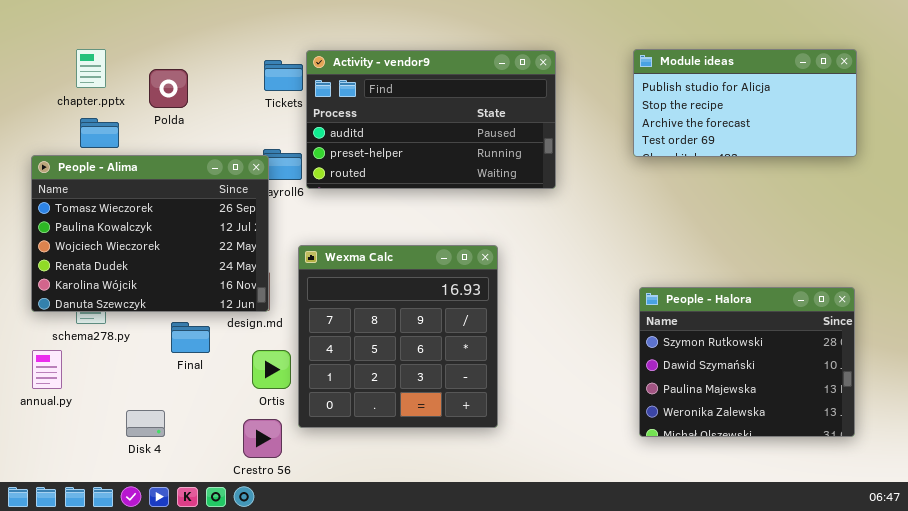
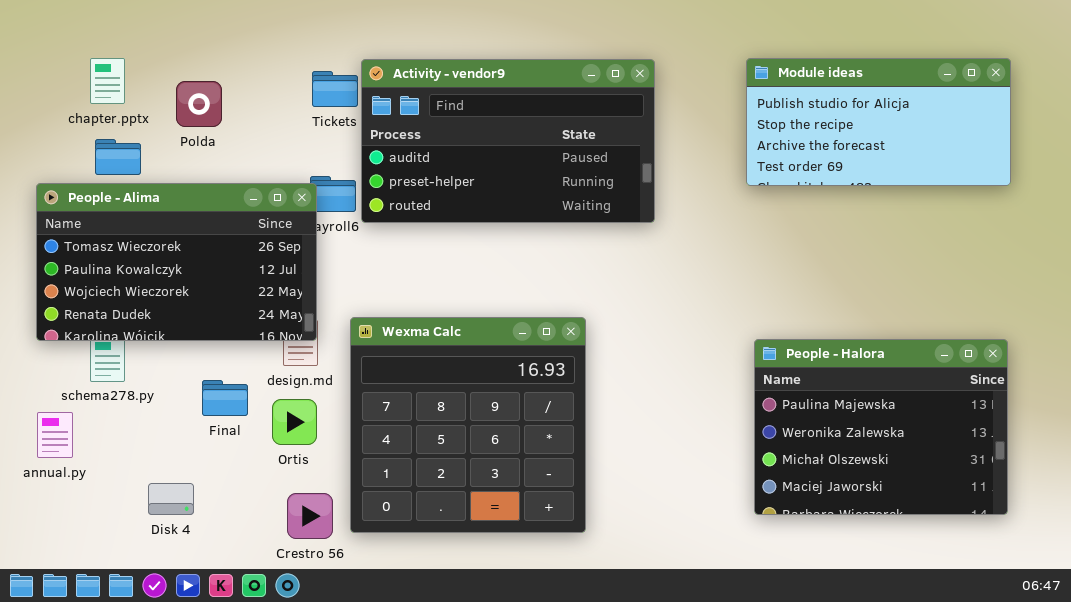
People - Alima: [31,155,269,312] -> [36,183,317,341], resized
Wexma Calc: [298,245,498,428] -> [350,317,586,533], moved
People - Halora: [639,287,855,437] -> [754,339,1008,515], scrolled down 2 rows
Ortis: [252,350,291,389] -> [272,399,317,445], moved

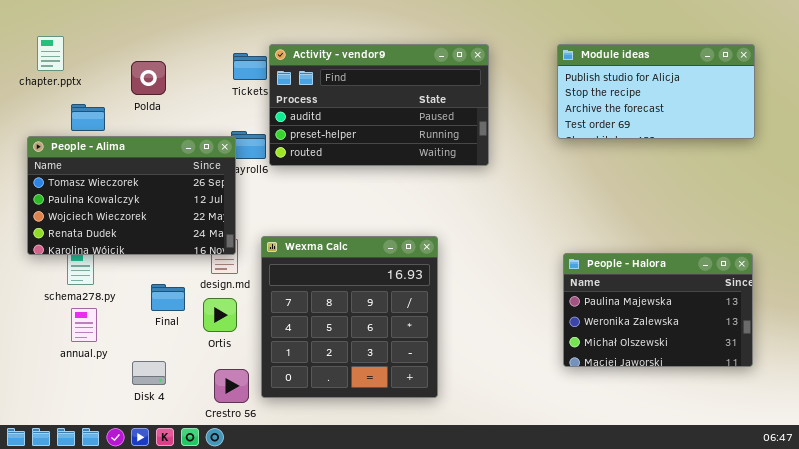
chapter.pptx: [90,58,125,104] -> [37,36,64,71], moved
People - Halora: [754,339,1008,515] -> [563,253,753,367], resized
annual.py: [37,412,73,458] -> [71,308,97,342], moved
Disk 4: [148,483,194,515] -> [132,361,166,385], moved

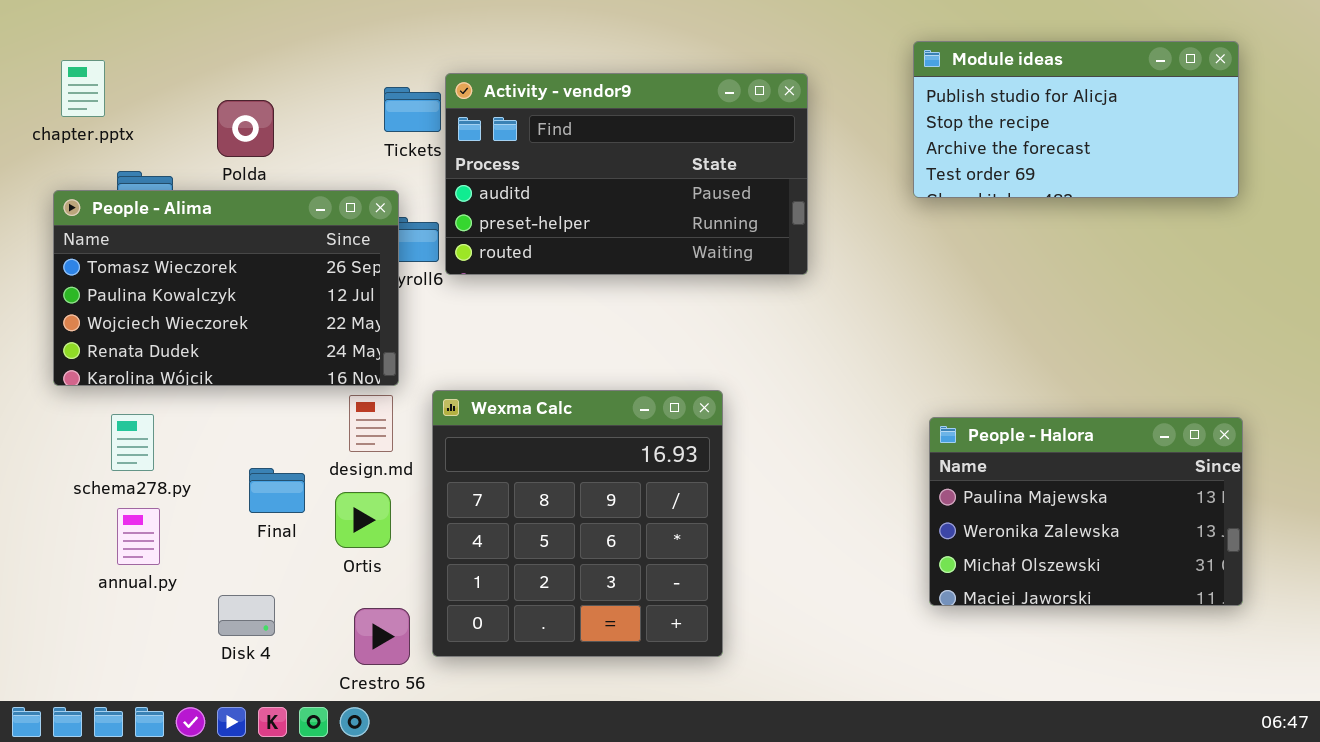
Module ideas: [557,44,755,139] -> [913,41,1239,198], moved
People - Alima: [27,136,236,255] -> [53,190,399,386], moved

